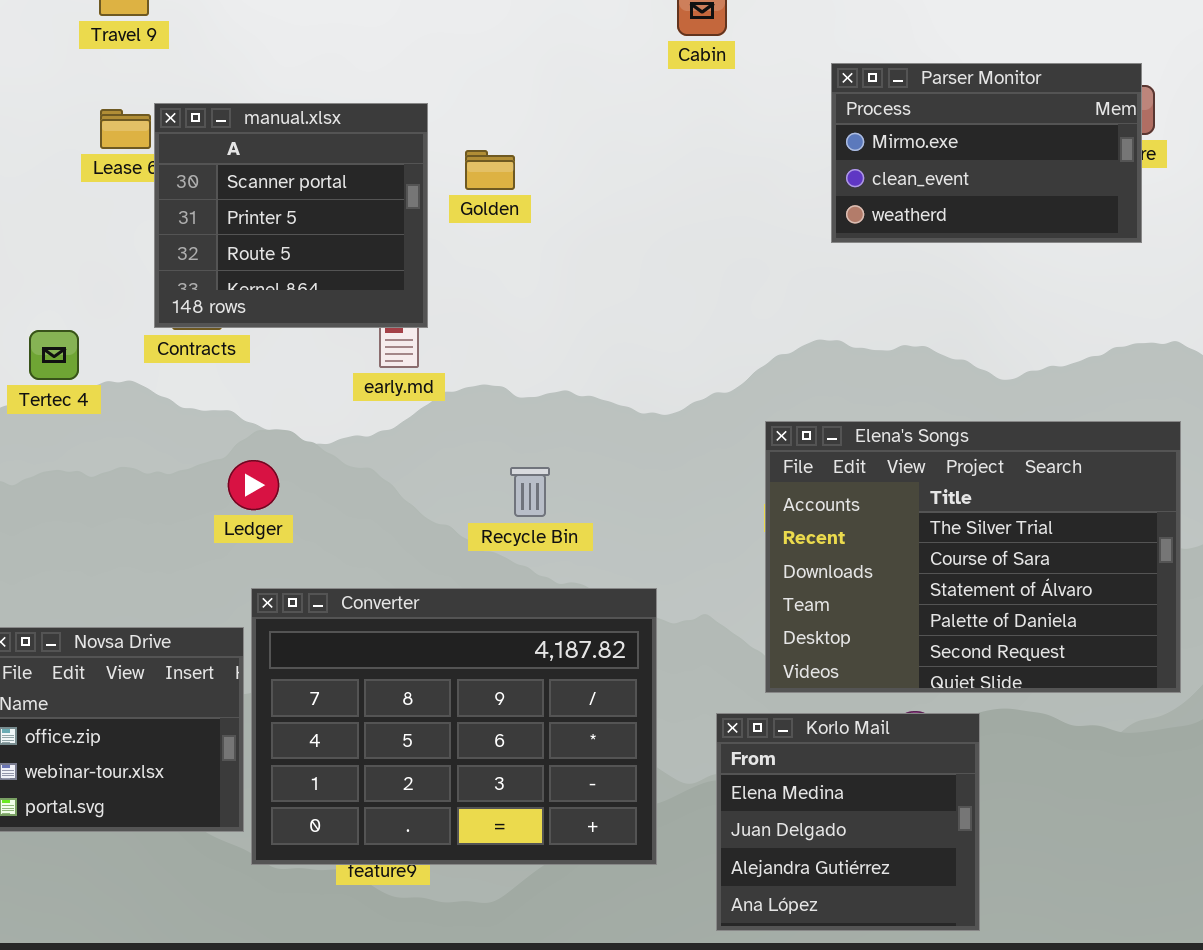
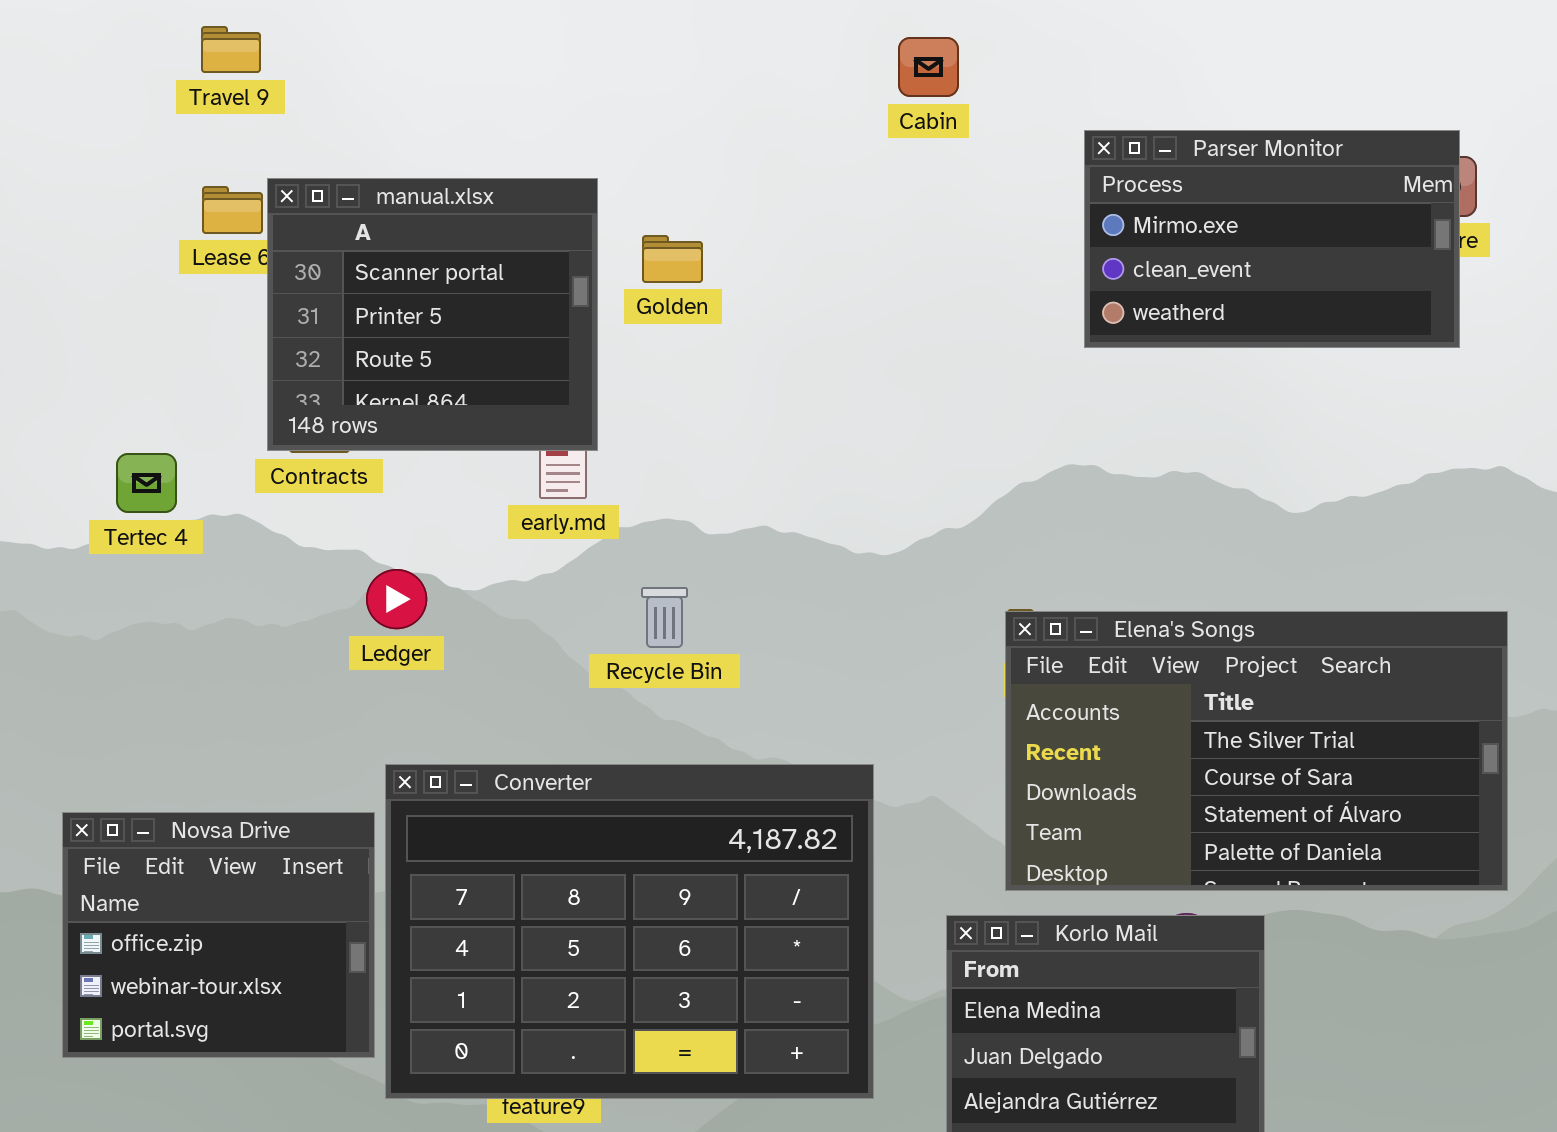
Elena's Songs: [765,421,1181,693] -> [1005,611,1508,891], resized
Ledger: [228,460,279,510] -> [366,569,427,629], moved
Recycle Bin: [510,467,550,517] -> [641,587,688,648], moved

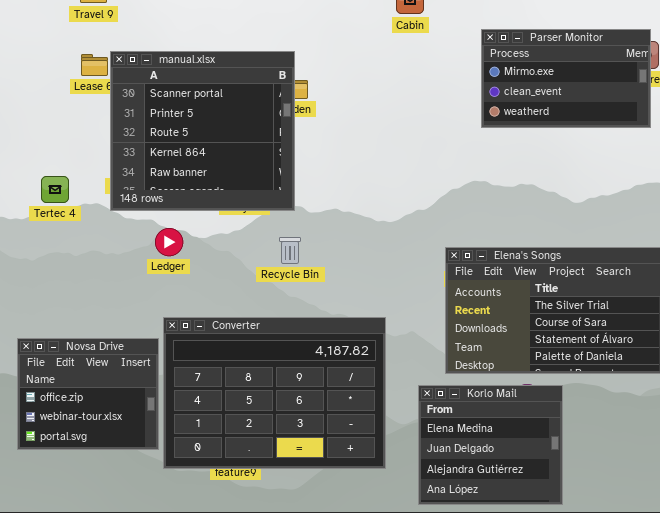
manual.xlsx: [267,178,598,451] -> [110,51,295,211], resized

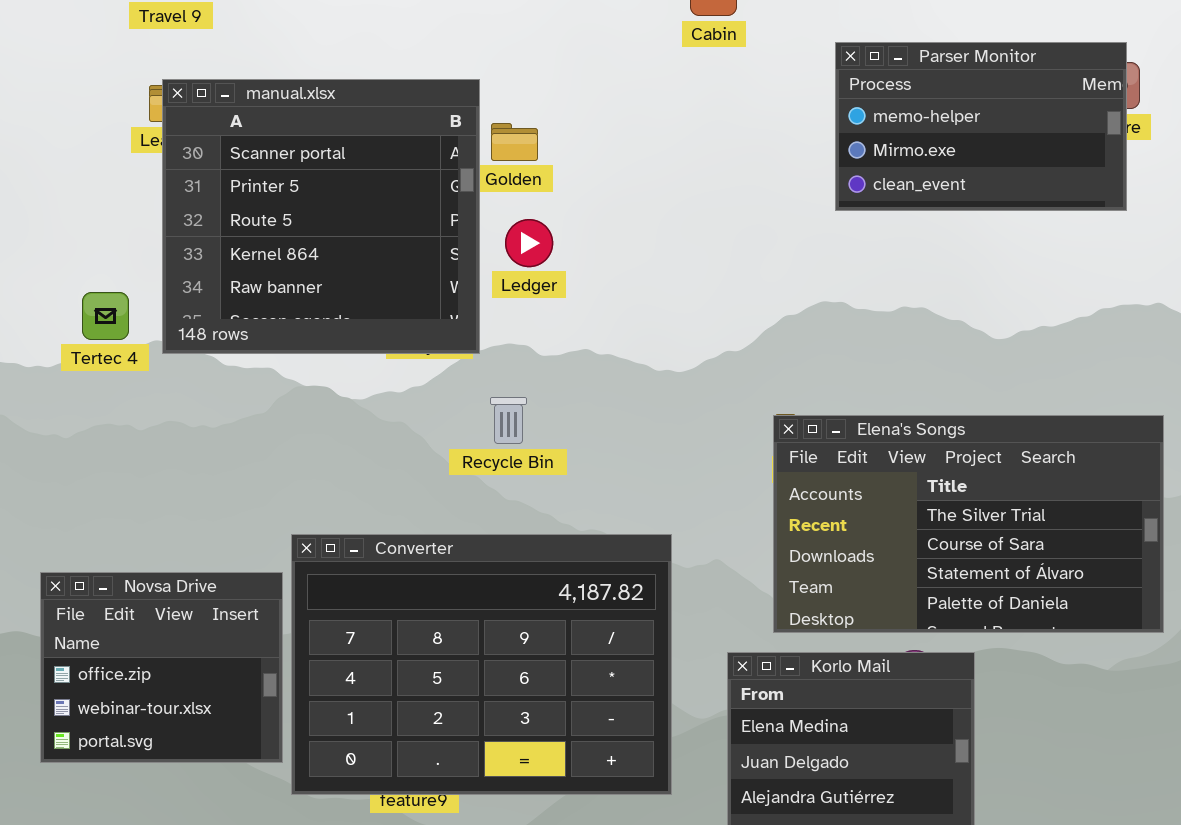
Parser Monitor: [481,29,651,128] -> [835,42,1127,211], scrolled up 1 row
manual.xlsx: [110,51,295,211] -> [162,79,480,354], moved
Ledger: [155,228,183,256] -> [505,219,553,267], moved

